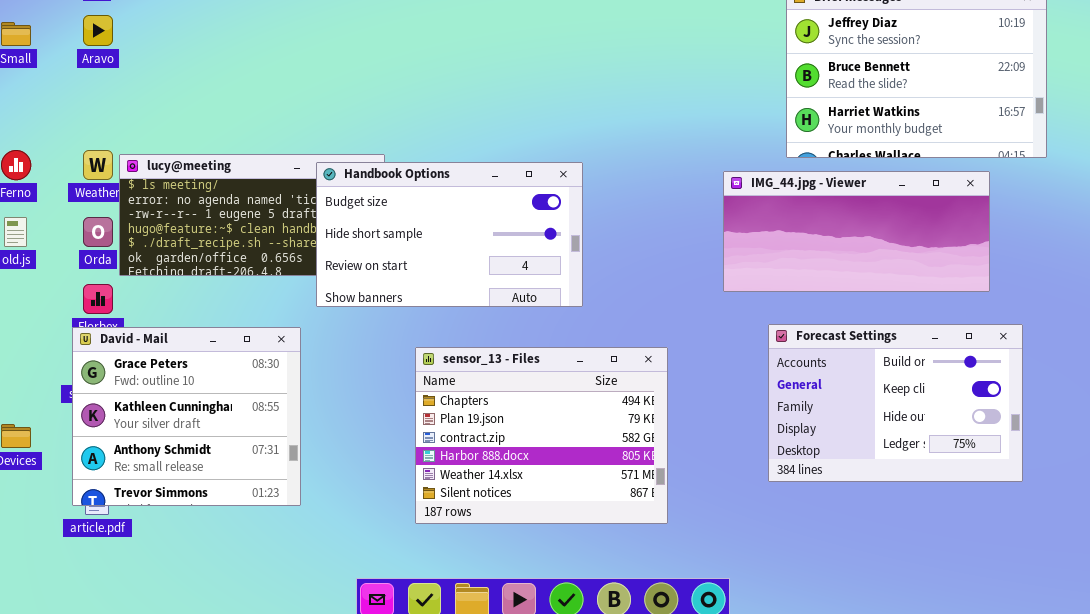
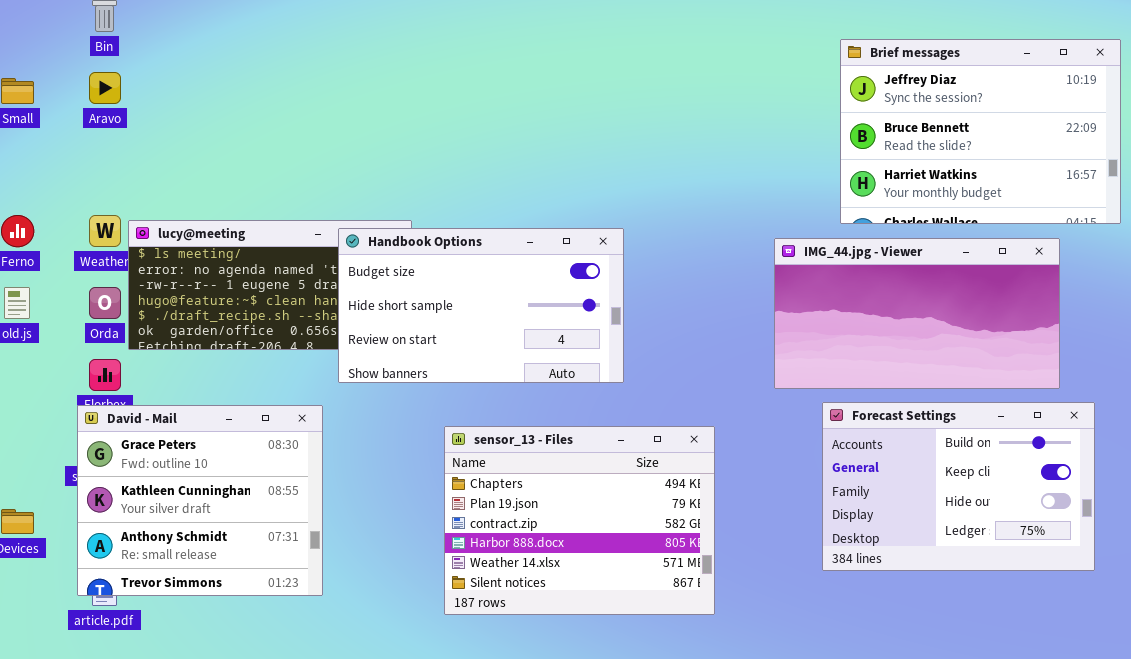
IMG_44.jpg - Viewer: [723,171,990,292] -> [774,238,1060,389], resized

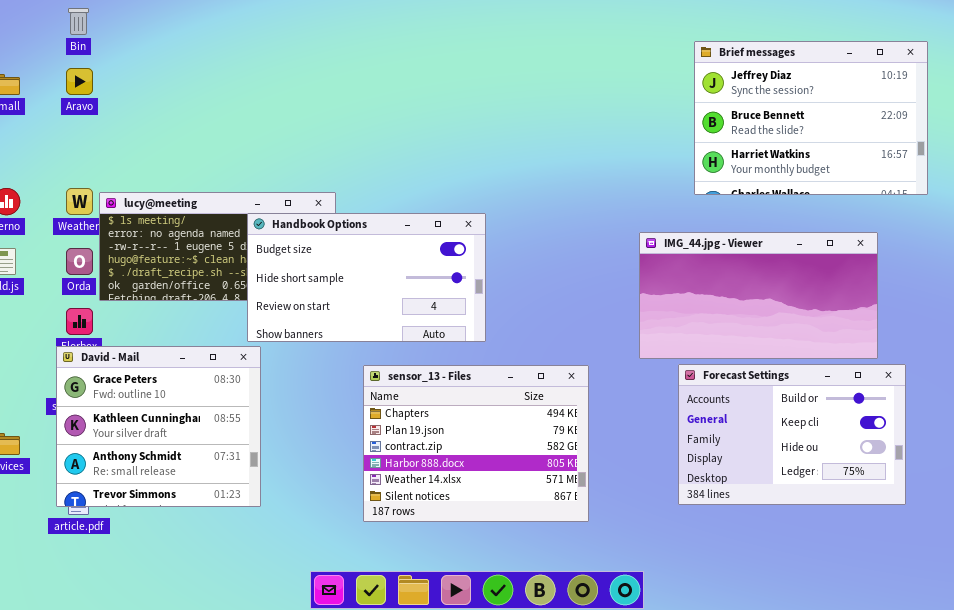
Handbook Options: [338,228,624,383] -> [247,213,486,342], moved
IMG_44.jpg - Viewer: [774,238,1060,389] -> [639,232,878,359], moved
Forecast Settings: [822,402,1095,571] -> [678,364,906,505], moved

